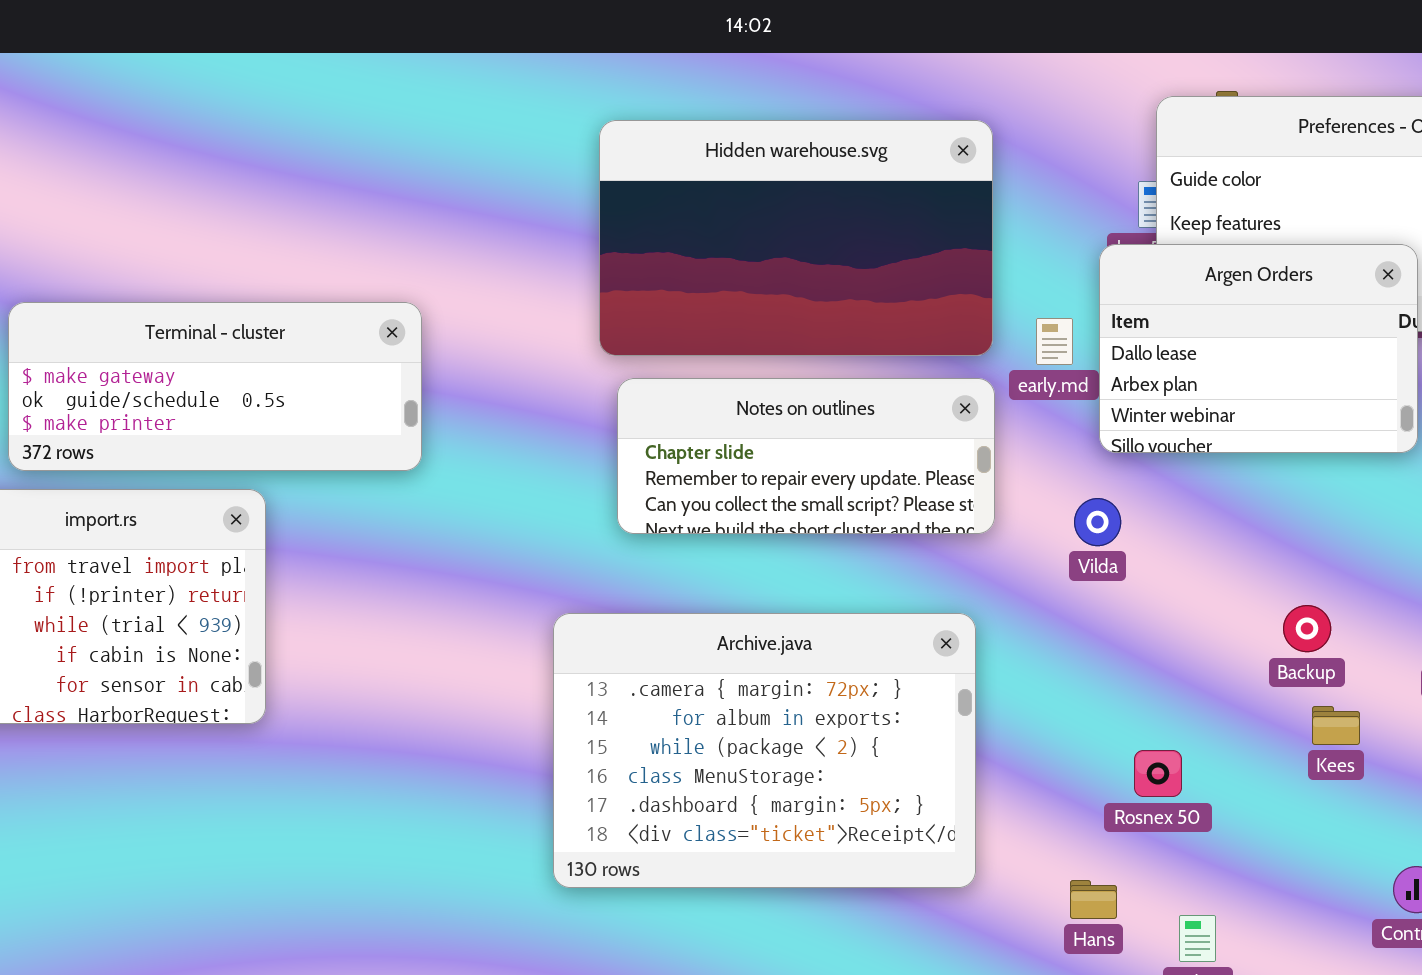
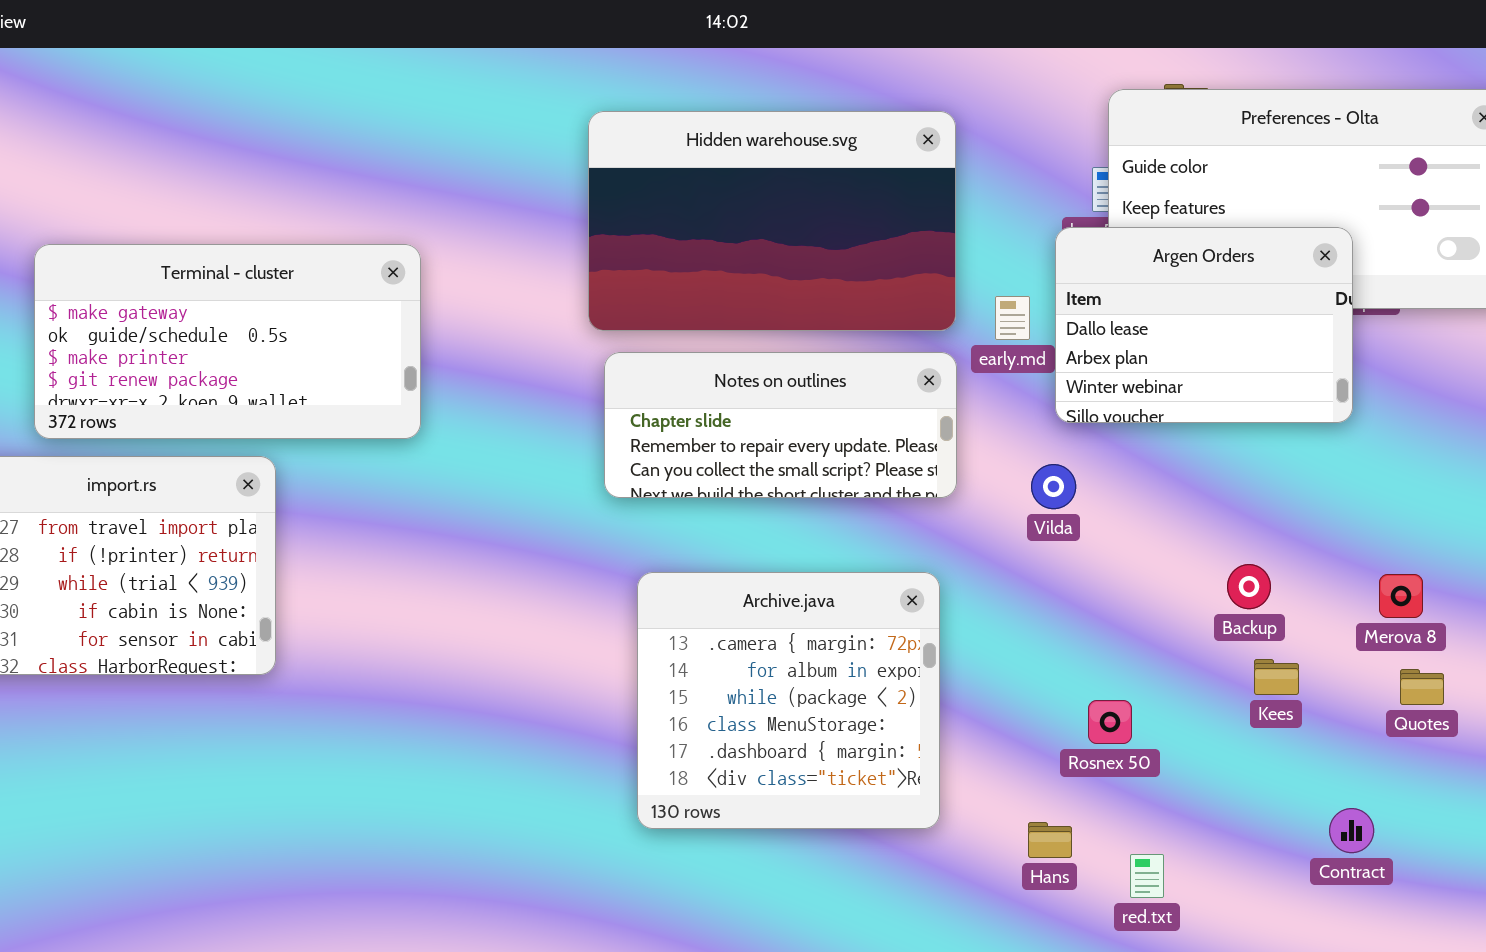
Terminal - cluster: [8,302,422,471] -> [34,244,421,439], resized
Archive.java: [553,613,976,888] -> [637,572,940,829], resized

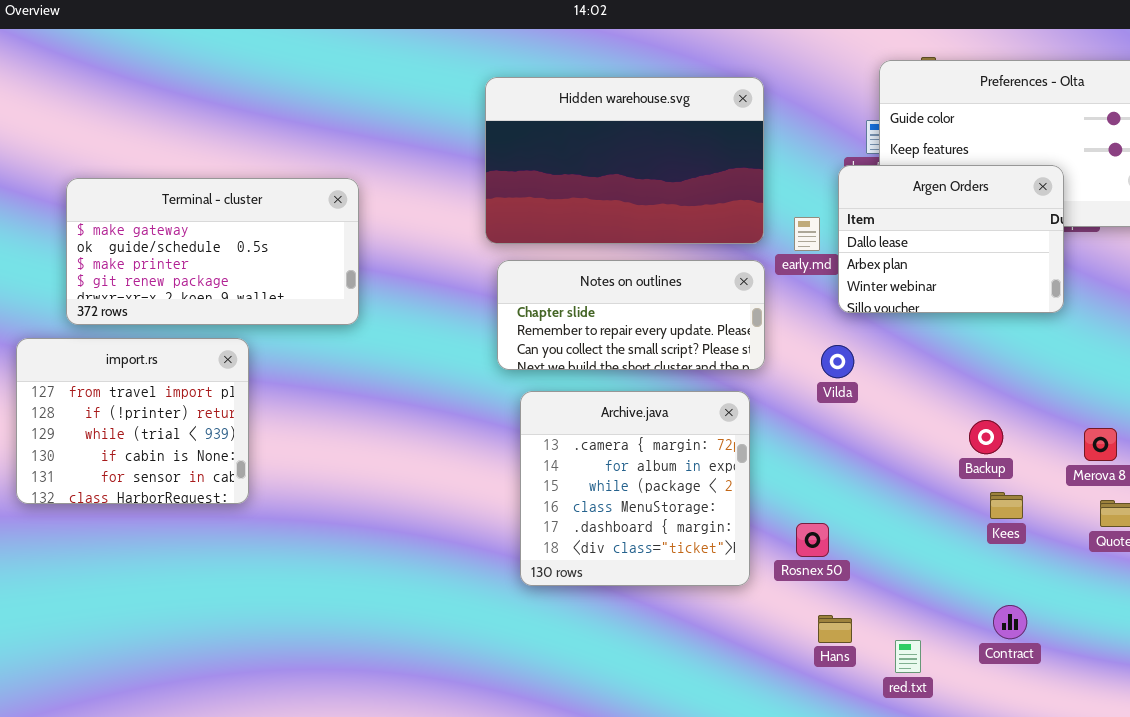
Archive.java: [637,572,940,829] -> [520,391,750,586], moved
Rosnex 50: [1088,700,1132,744] -> [796,523,829,557], moved
Contract: [1329,808,1374,853] -> [993,605,1027,639], moved

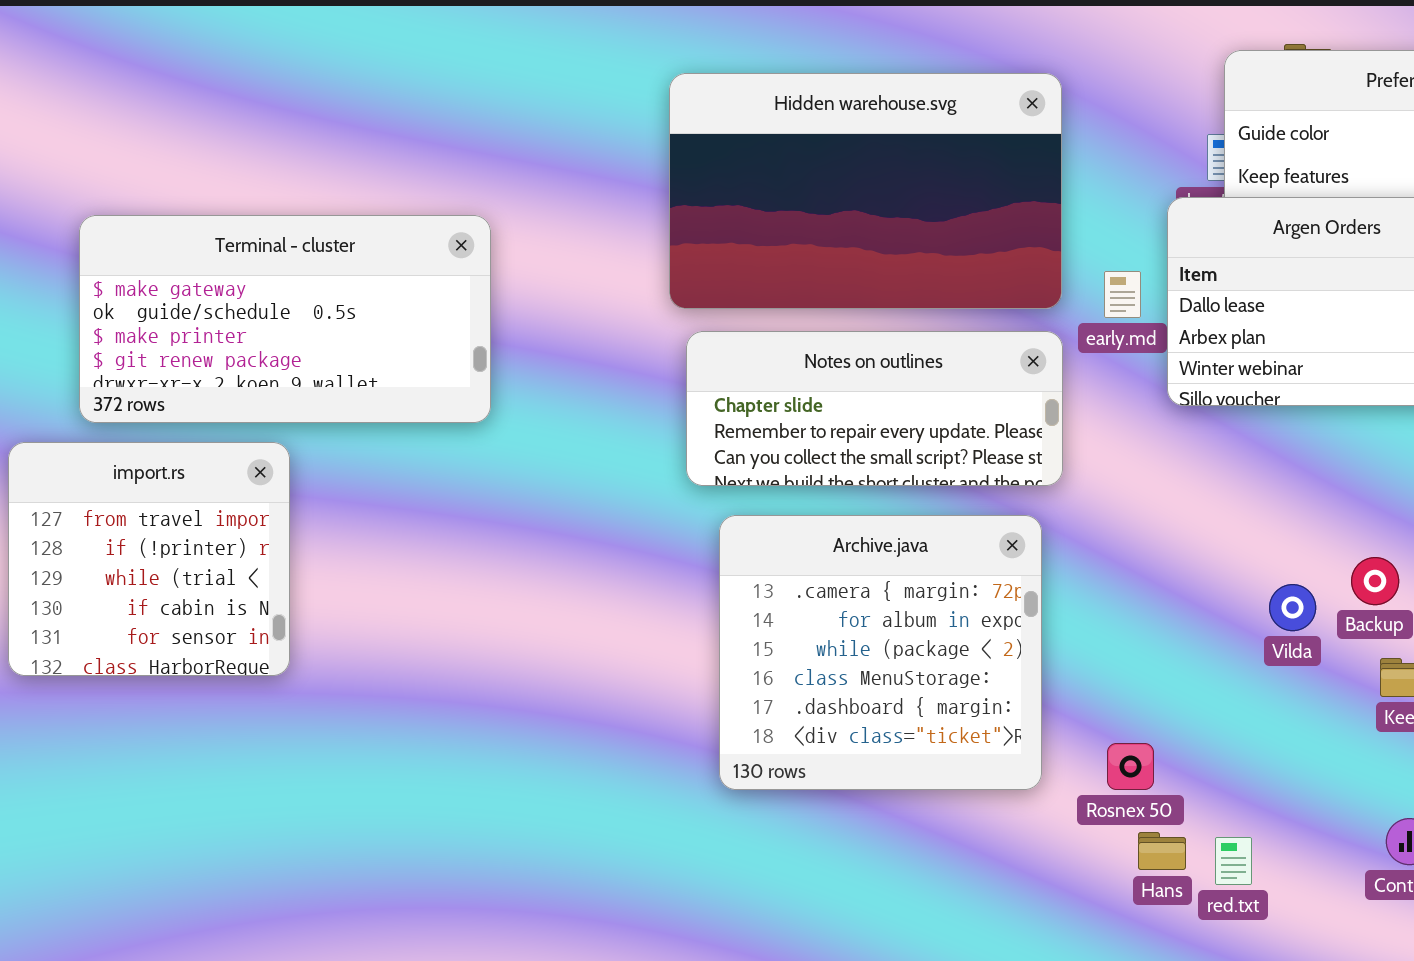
import.rs: [16,338,249,504] -> [8,442,290,676], resized
Vilda: [821,345,854,378] -> [1269,584,1316,631], moved
Rosnex 50: [796,523,829,557] -> [1107,743,1154,790], moved
red.txt: [895,640,921,673] -> [1215,837,1252,885], moved

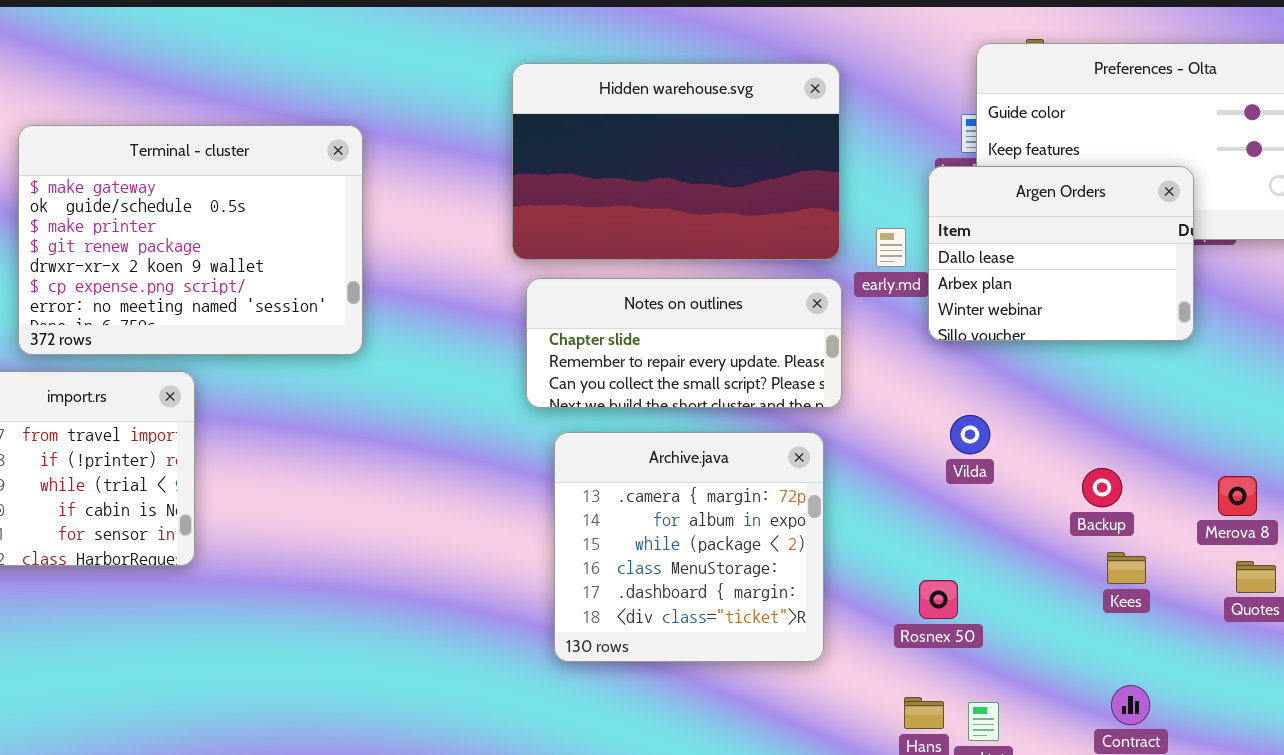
Terminal - cluster: [79,215,491,423] -> [18,125,363,355], resized
Vilda: [1269,584,1316,631] -> [950,415,990,454], moved
Rosnex 50: [1107,743,1154,790] -> [919,580,958,619], moved

